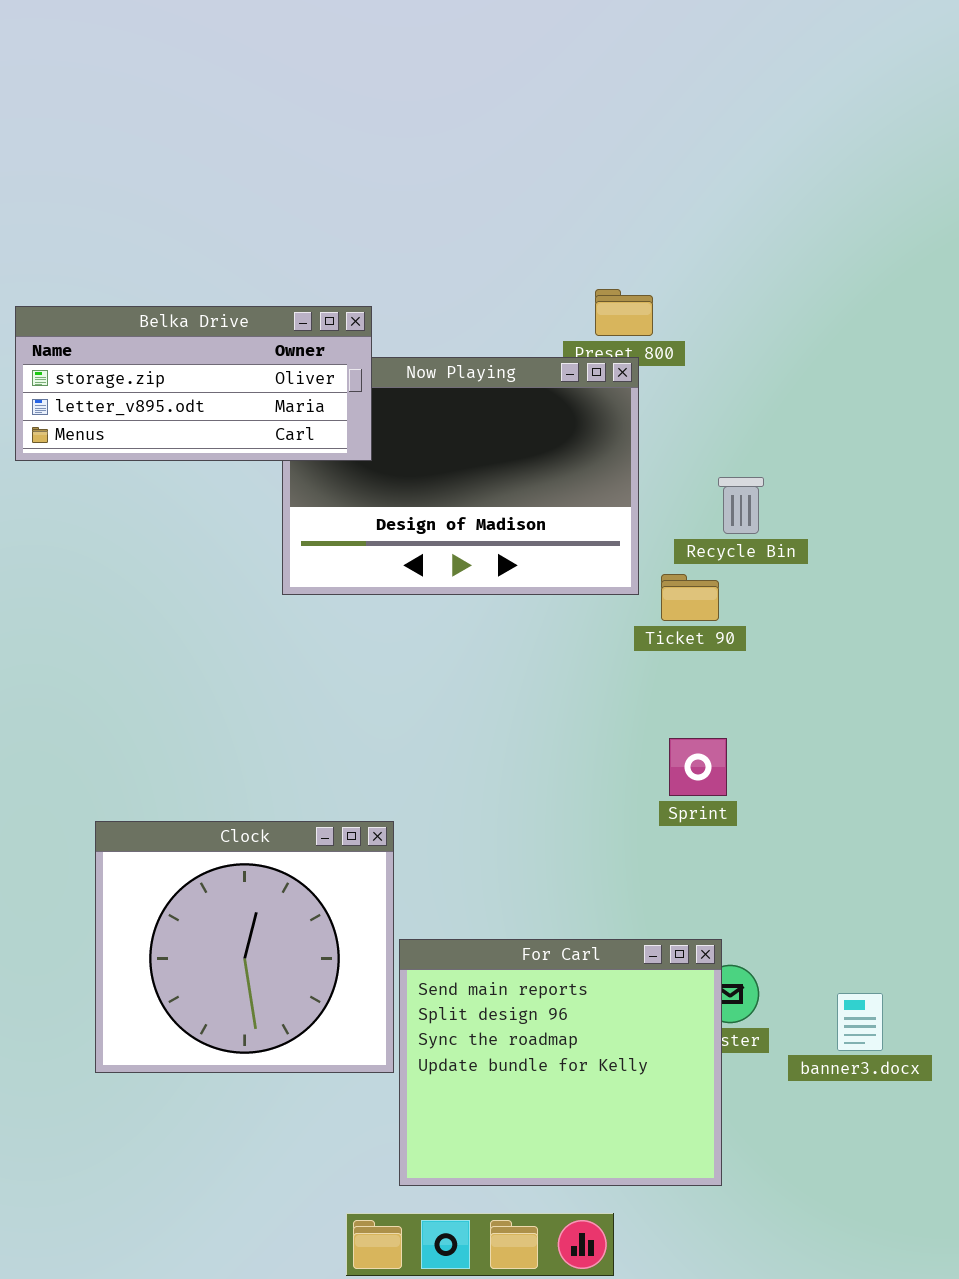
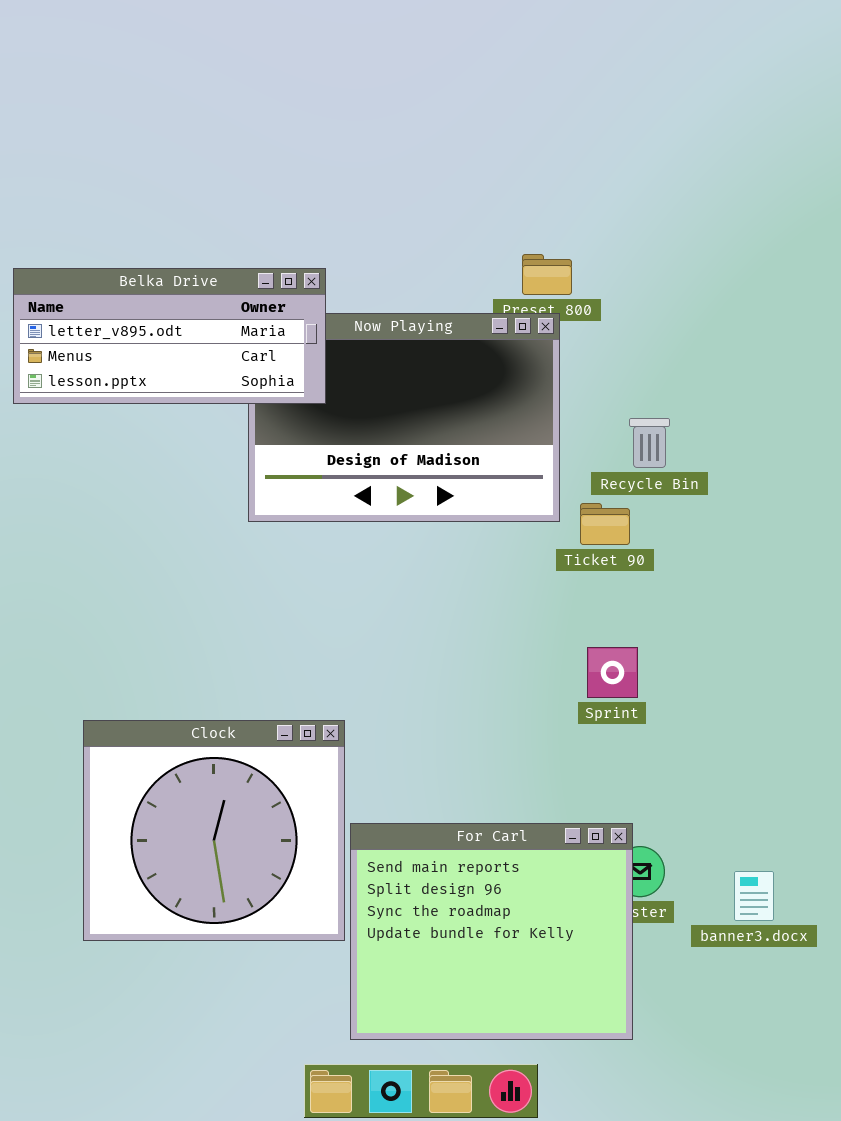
Belka Drive: [15,306,372,461] -> [13,268,326,404], scrolled down 1 row

